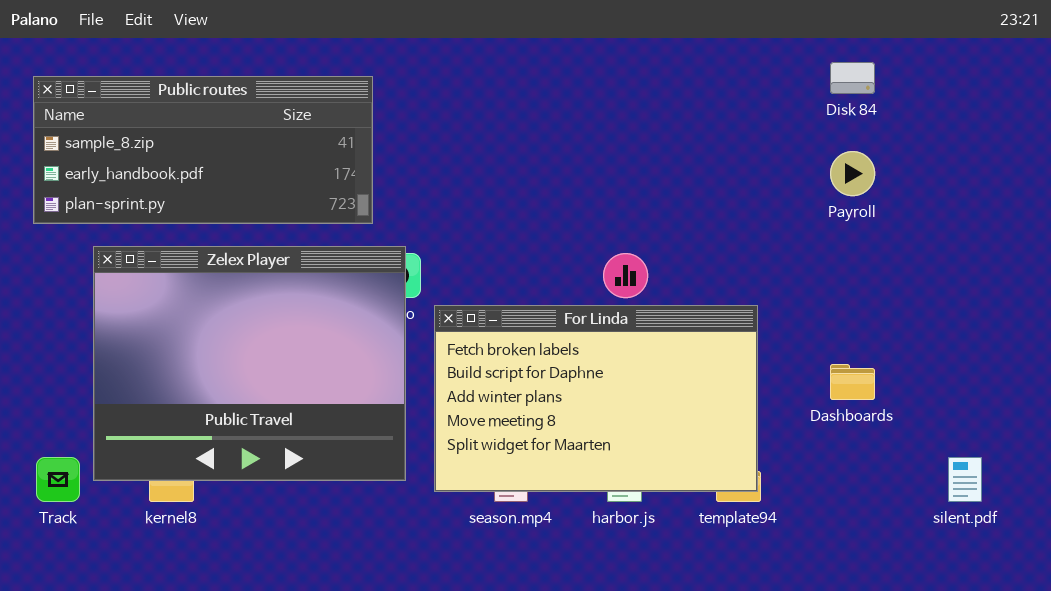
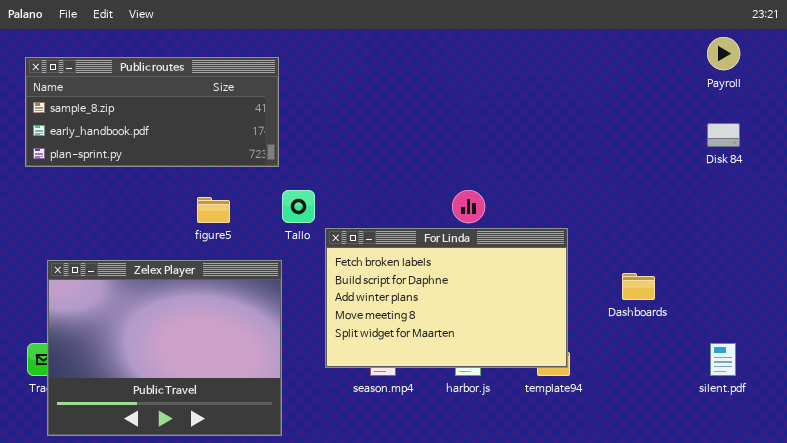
Disk 84: [830,62,875,94] -> [707,123,740,147], moved
Payroll: [830,151,875,196] -> [707,37,740,70], moved
Zelex Player: [93,246,406,481] -> [47,260,282,436], moved

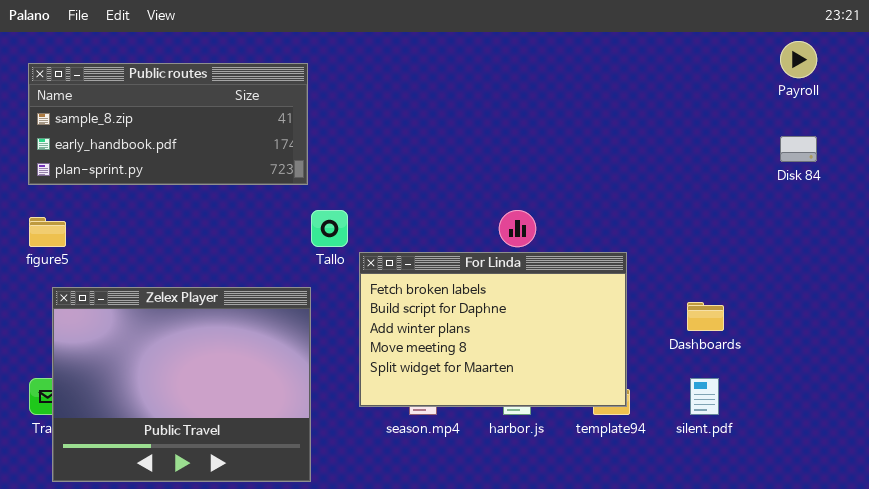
figure5: [197,197,230,223] -> [29,217,66,247], moved
silent.pdf: [710,343,736,376] -> [690,378,719,415], moved

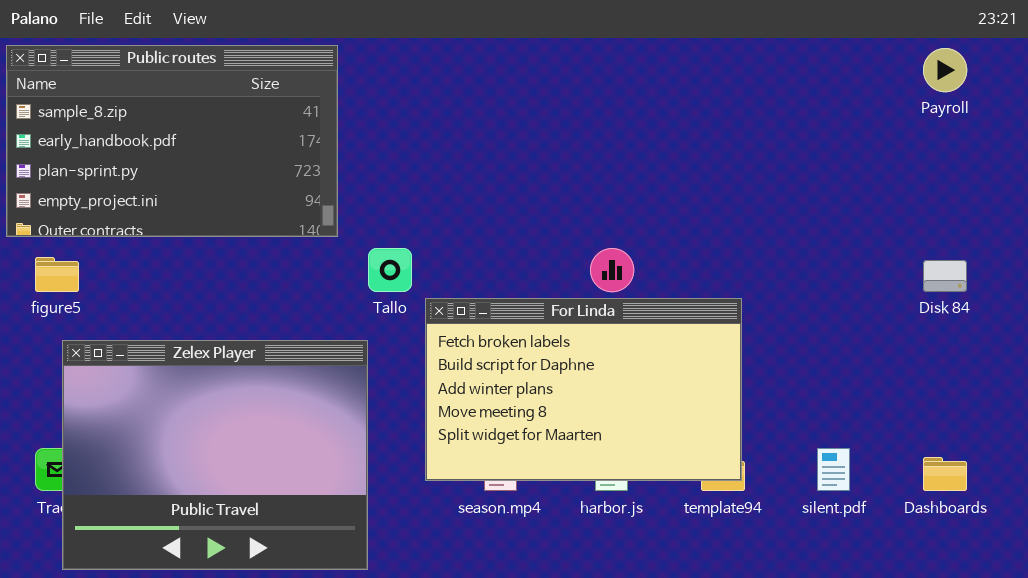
Public routes: [28,63,308,185] -> [6,45,338,237], moved, resized
Disk 84: [780,136,817,162] -> [923,260,967,292], moved
Dashboards: [687,302,724,331] -> [923,457,967,491], moved

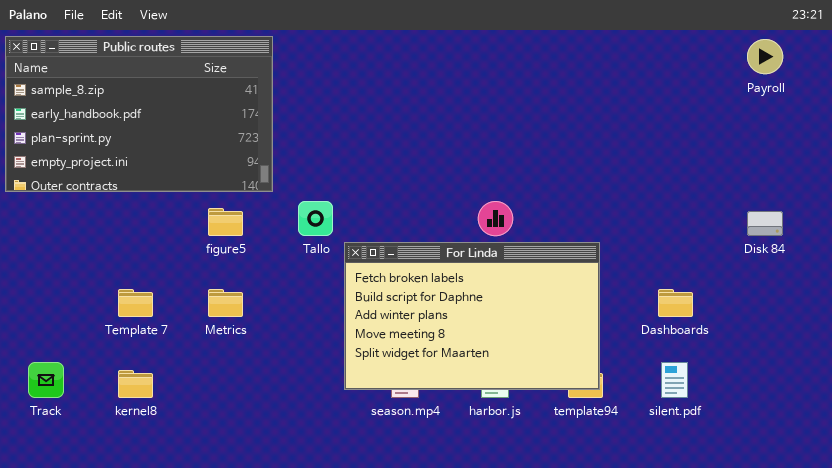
figure5: [35,257,79,292] -> [208,208,243,236], moved
Zelex Player: [62,340,368,570] -> none, closed
Dashboards: [923,457,967,491] -> [658,289,693,317], moved

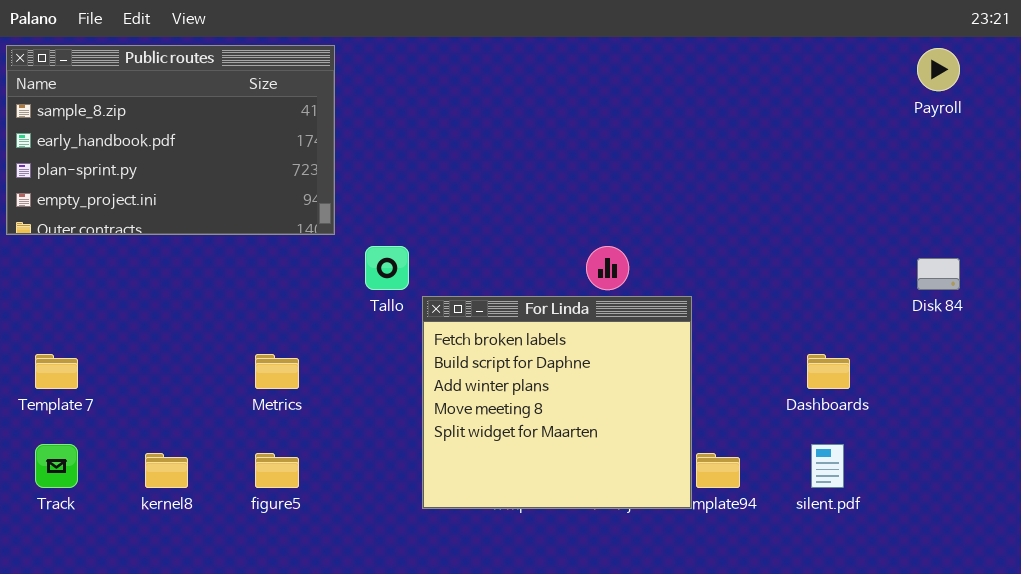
figure5: [208,208,243,236] -> [255,453,299,488], moved
For Linda: [344,242,600,390] -> [422,296,692,509], resized
Template 7: [118,289,153,317] -> [35,354,78,389], moved

